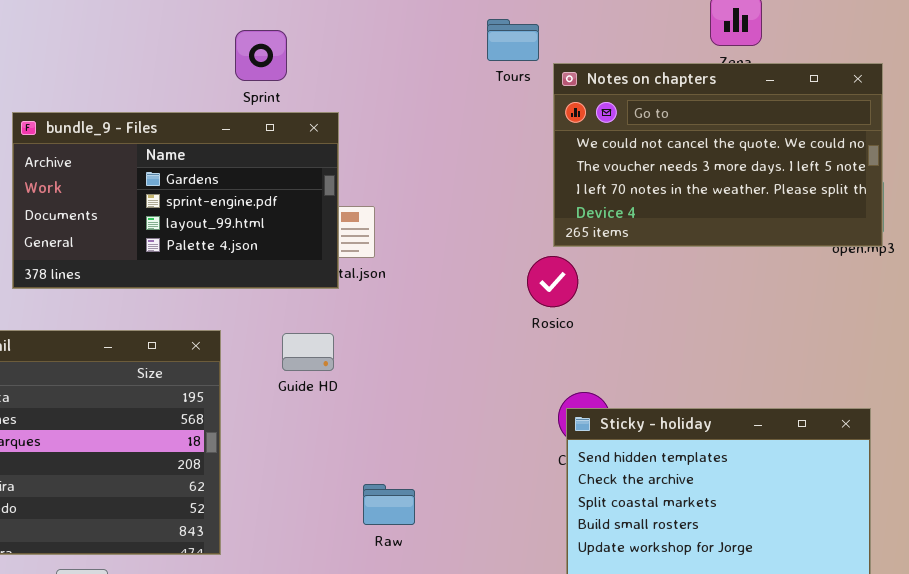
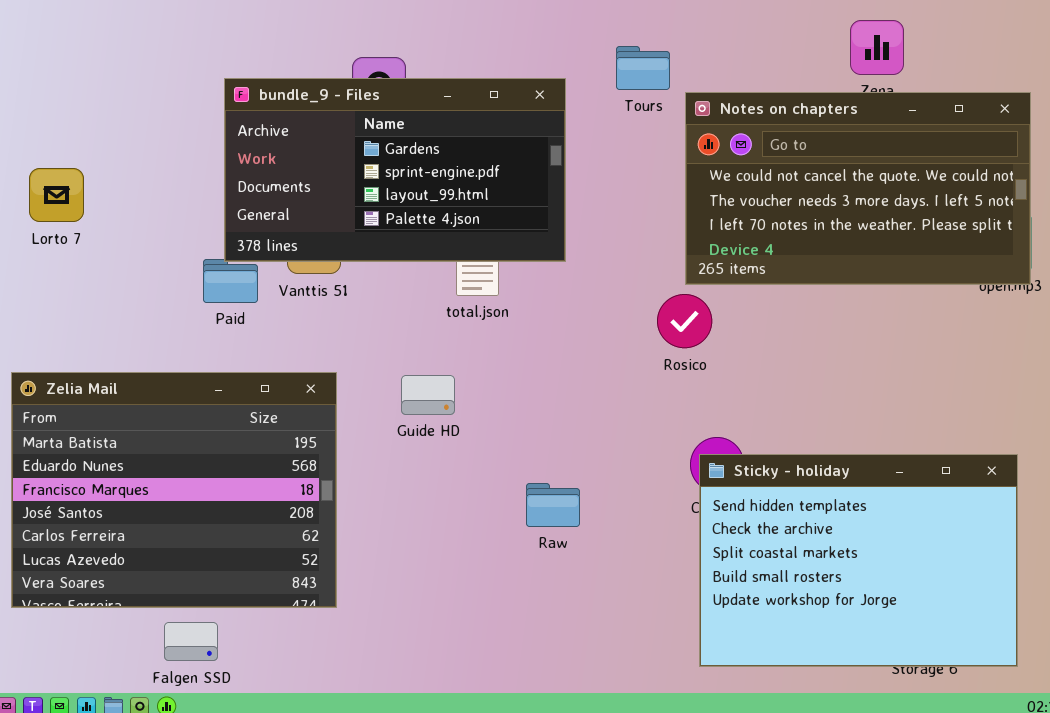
bundle_9 - Files: [12,112,339,289] -> [224,78,566,262], moved
Raw: [363,484,415,525] -> [526,483,580,527], moved

